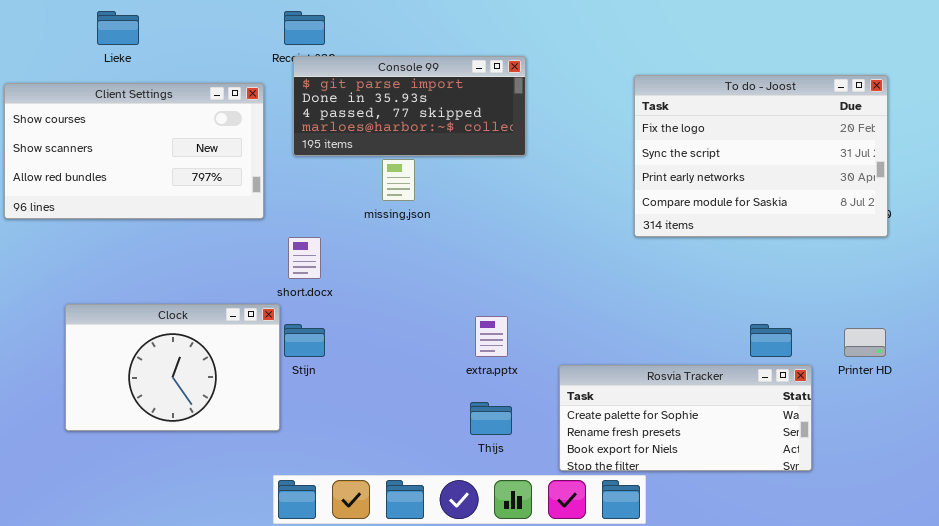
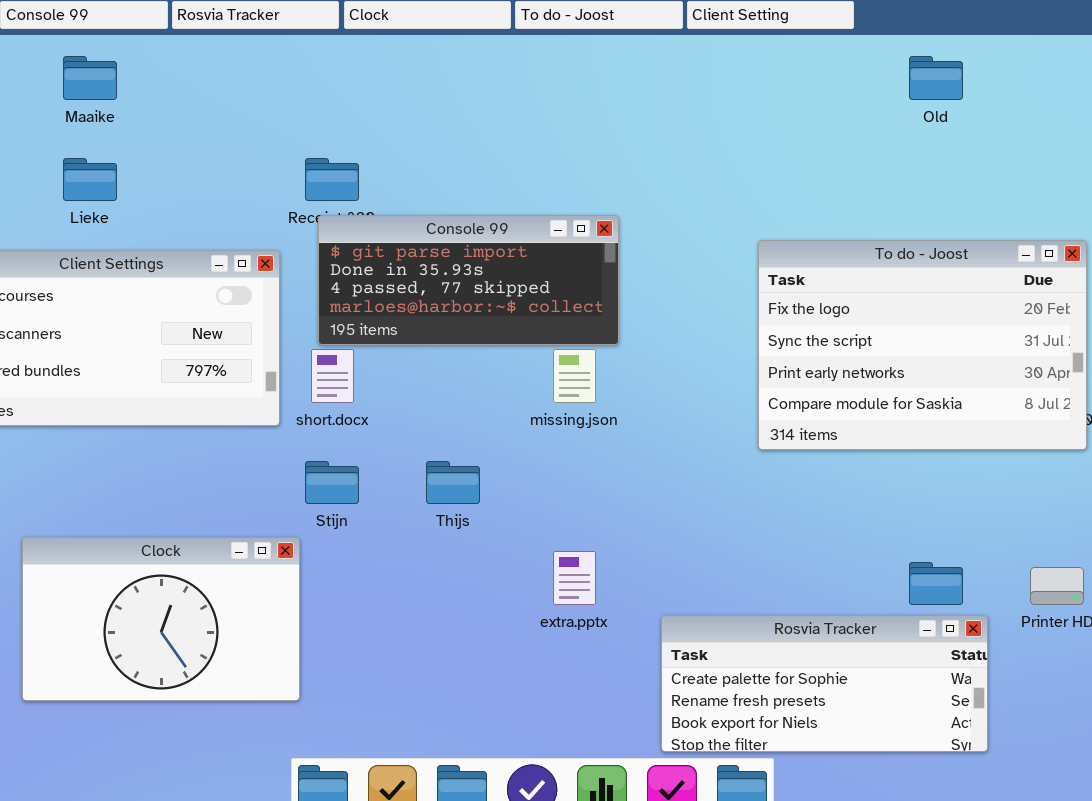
missing.json: [382,159,415,201] -> [553,349,596,403], moved
short.docx: [288,237,321,279] -> [311,349,354,403], moved
Stijn: [284,324,325,357] -> [305,461,359,504], moved
Thijs: [470,402,512,435] -> [426,461,480,504], moved

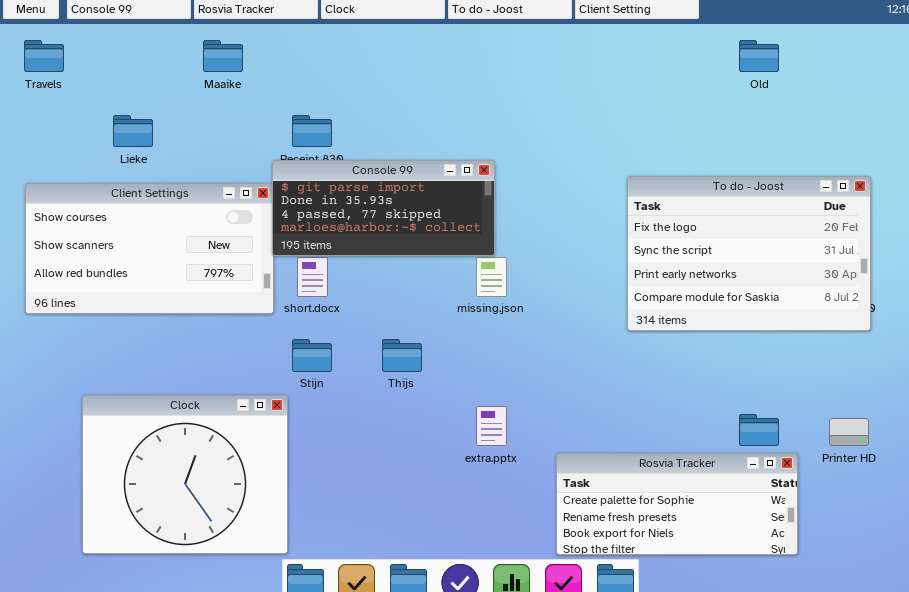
Maaike: [63,56,117,100] -> [203,40,243,72], moved
Console 99: [318,215,619,345] -> [272,160,495,256], moved
Clock: [22,537,300,701] -> [82,395,288,554], resized

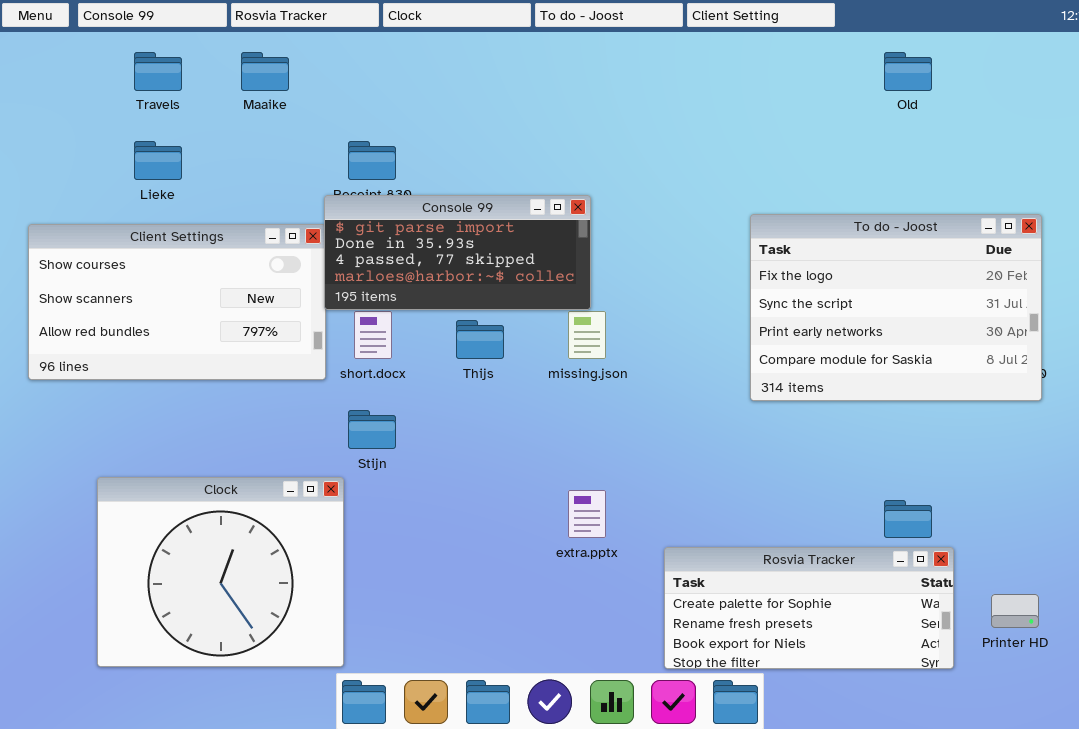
Travels: [24,40,64,72] -> [134,52,182,91], moved
Thijs: [382,339,422,372] -> [456,320,504,359], moved
Printer HD: [829,418,869,446] -> [991,594,1039,628], moved

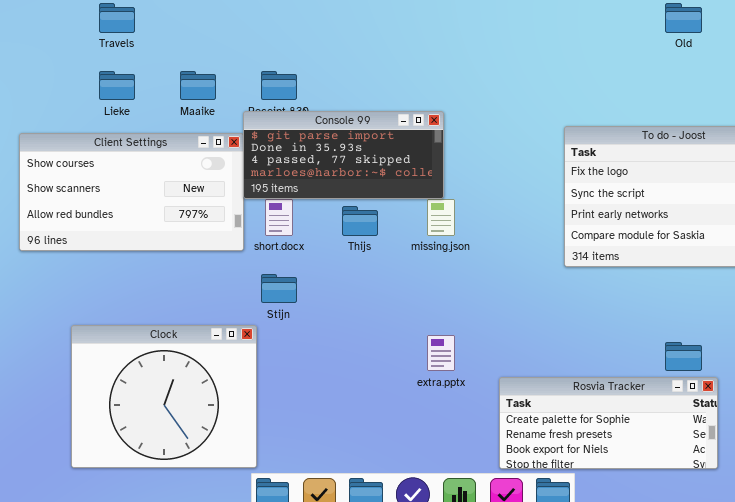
Maaike: [241,52,289,91] -> [180,71,216,100], moved

